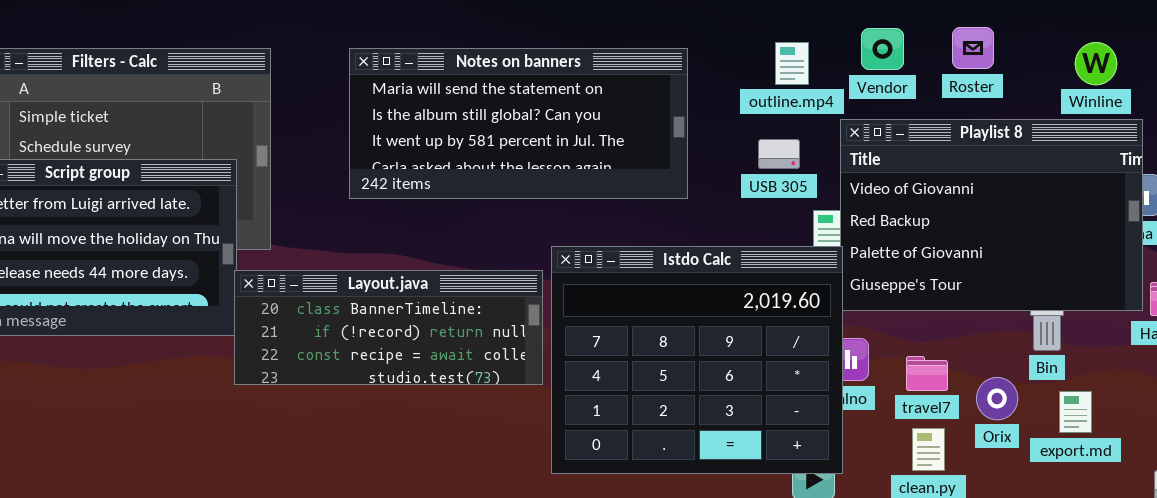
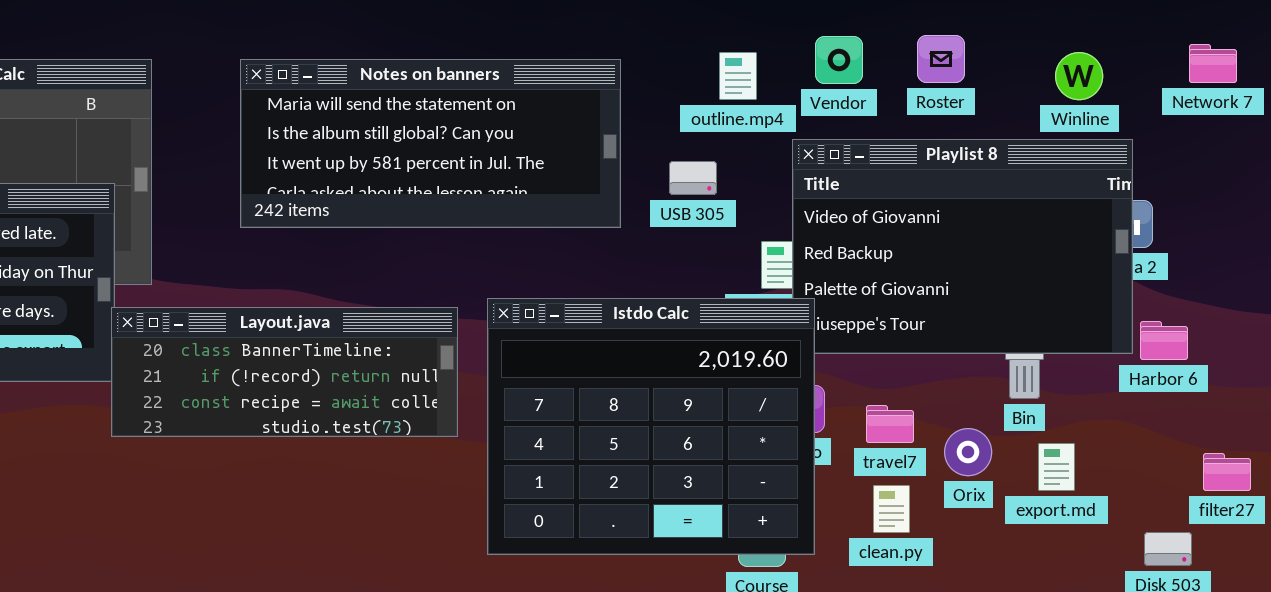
USB 305: [758,139,800,169] -> [669,161,717,195], moved
Istdo Calc: [551,246,843,474] -> [487,298,815,555], moved

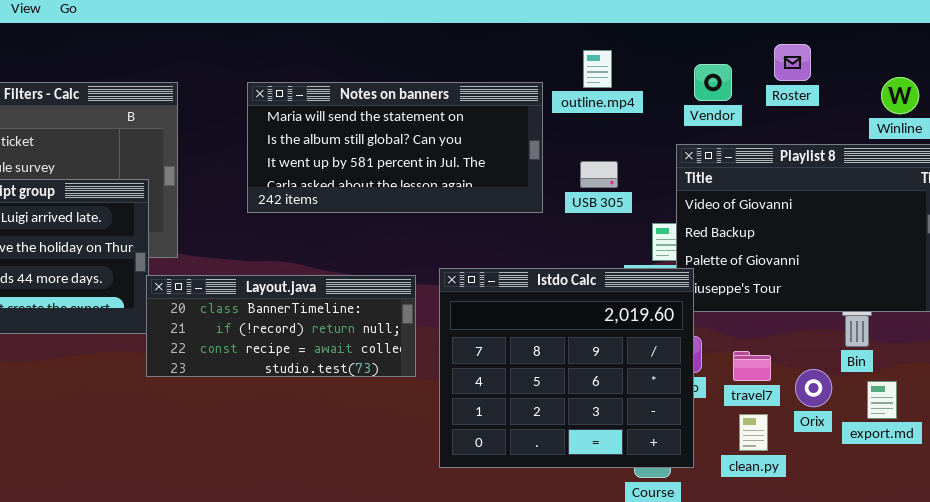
Roster: [917,35,965,83] -> [774,44,811,81], moved
outline.mp4: [719,52,757,100] -> [583,50,612,88], moved

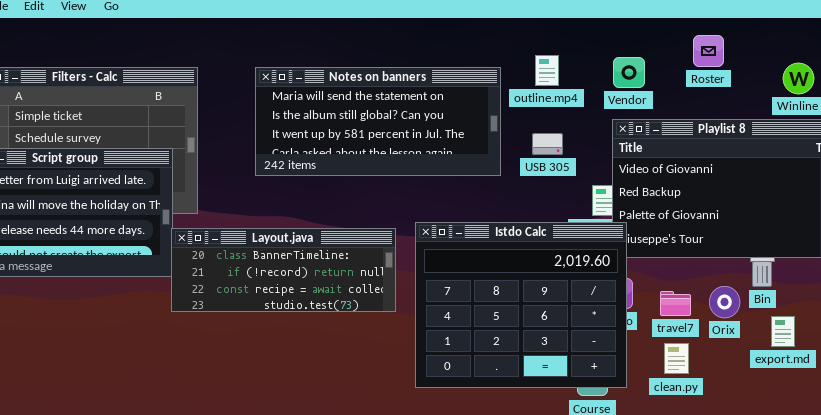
outline.mp4: [583,50,612,88] -> [535,55,559,86], moved
Vendor: [694,64,732,101] -> [613,57,645,88], moved
Orix: [795,369,832,407] -> [709,286,740,318], moved

